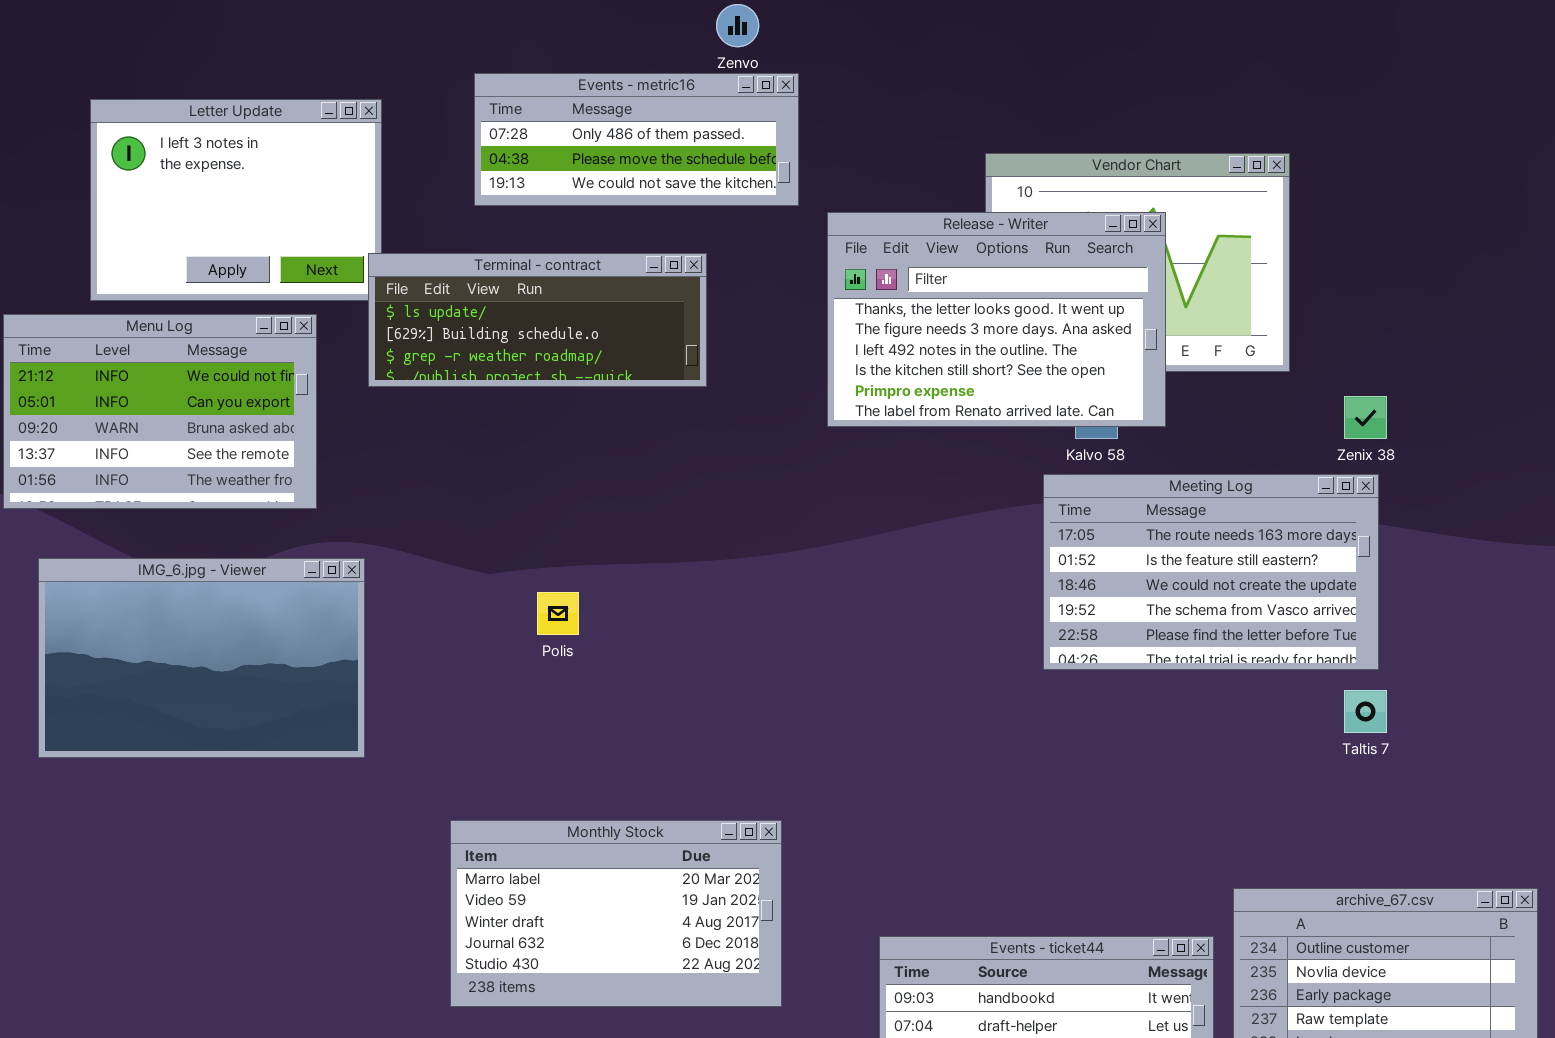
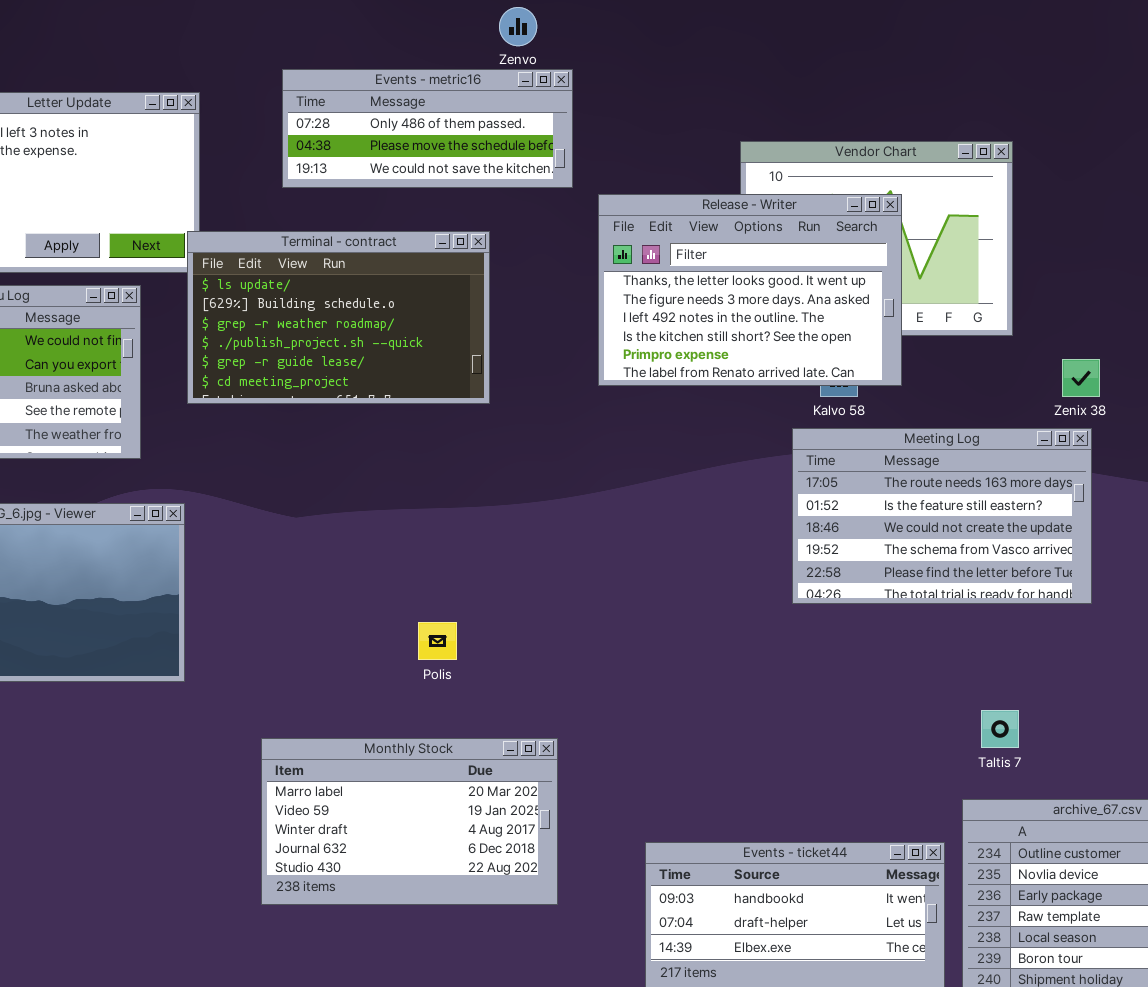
Terminal - contract: [368,253,707,387] -> [187,231,490,404], resized
Polis: [537,592,579,635] -> [418,622,457,660], moved
Taltis 7: [1344,690,1387,733] -> [981,710,1019,748], moved

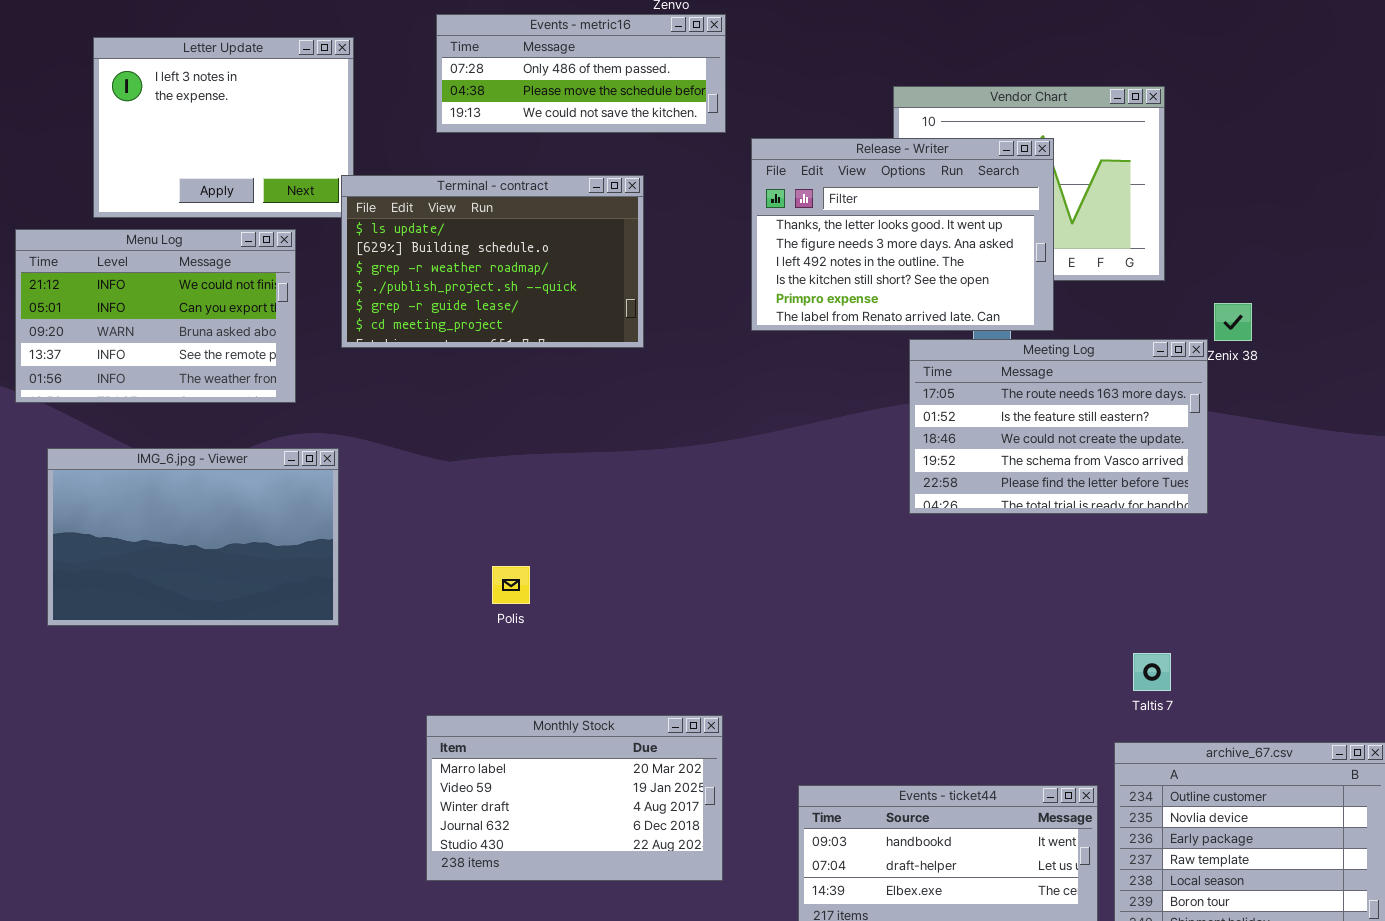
Meeting Log: [792,428,1092,604] -> [909,339,1208,514], moved
Polis: [418,622,457,660] -> [492,566,530,604], moved
Monthly Stock: [261,738,558,905] -> [426,715,723,881], moved

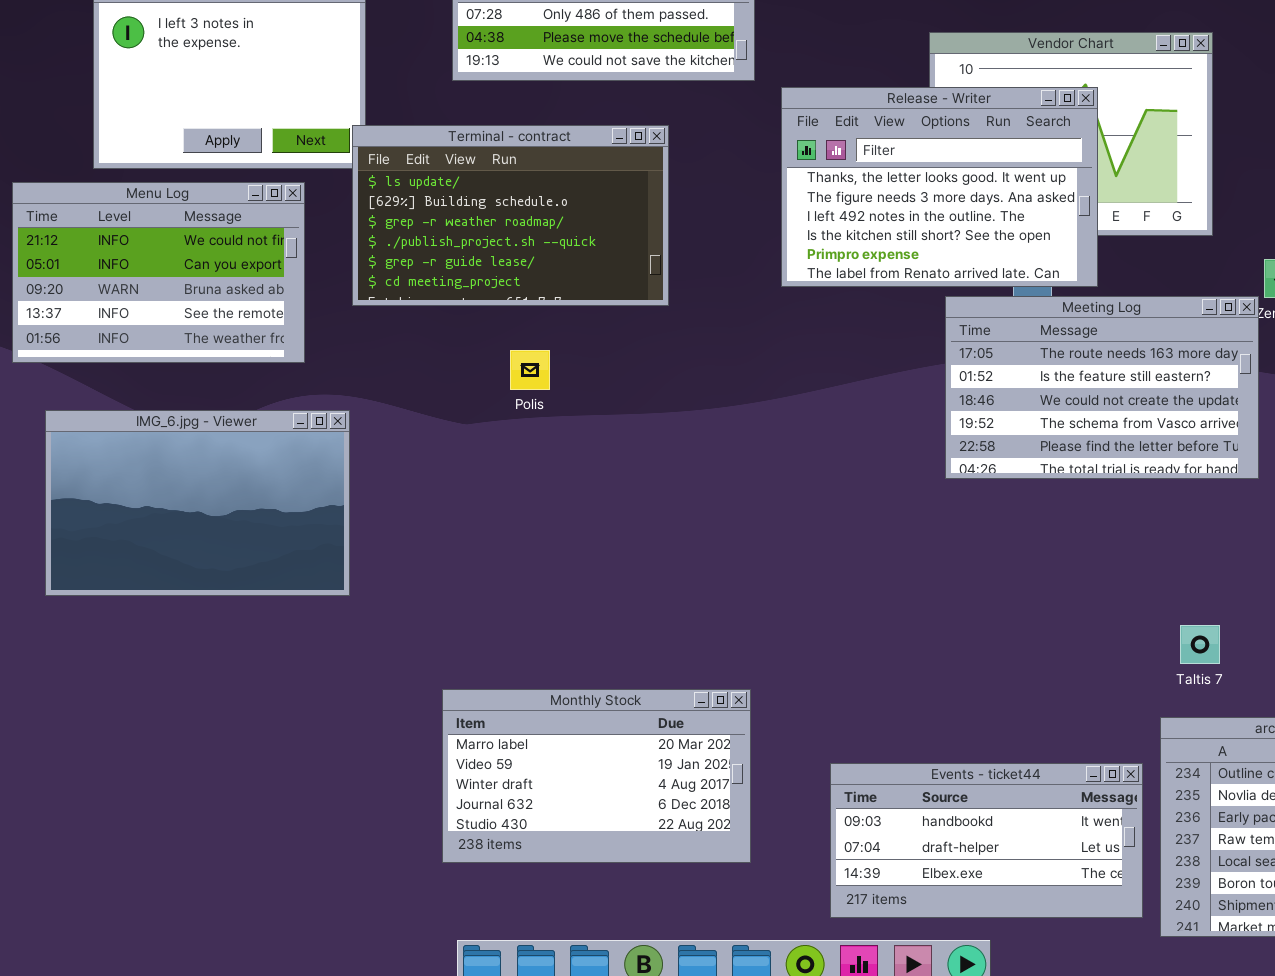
Polis: [492,566,530,604] -> [510,350,550,390], moved

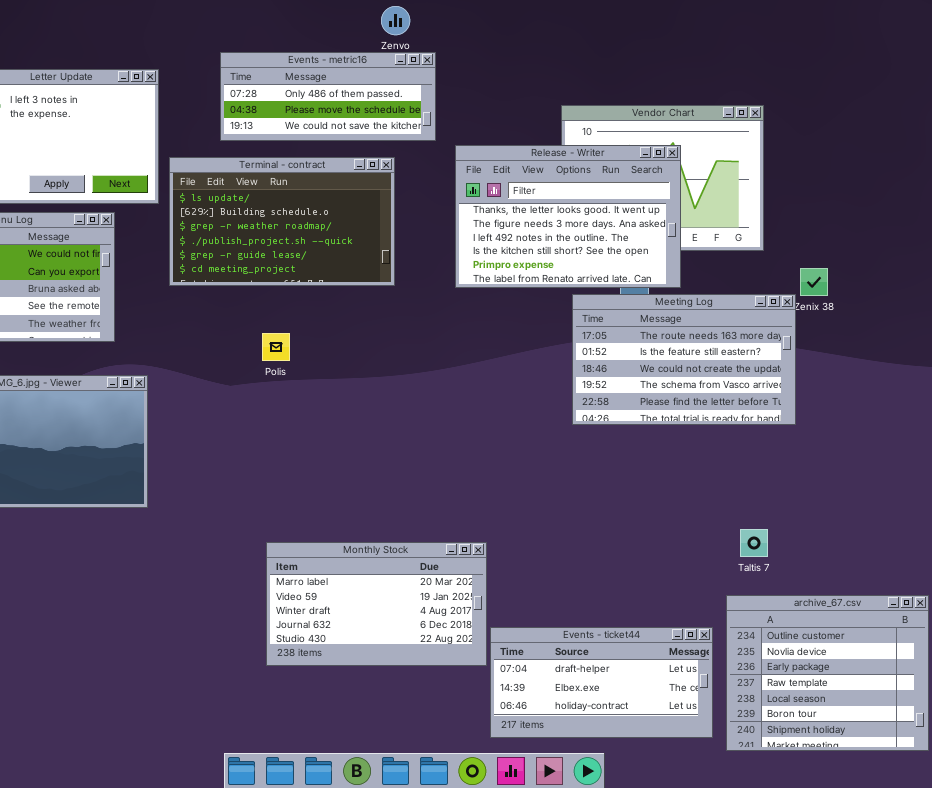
Terminal - contract: [352,125,669,306] -> [169,157,395,286], moved
Monthly Stock: [442,689,751,863] -> [266,542,487,666], moved
Events - ticket44: [830,763,1143,918] -> [490,627,713,738], scrolled down 1 row

